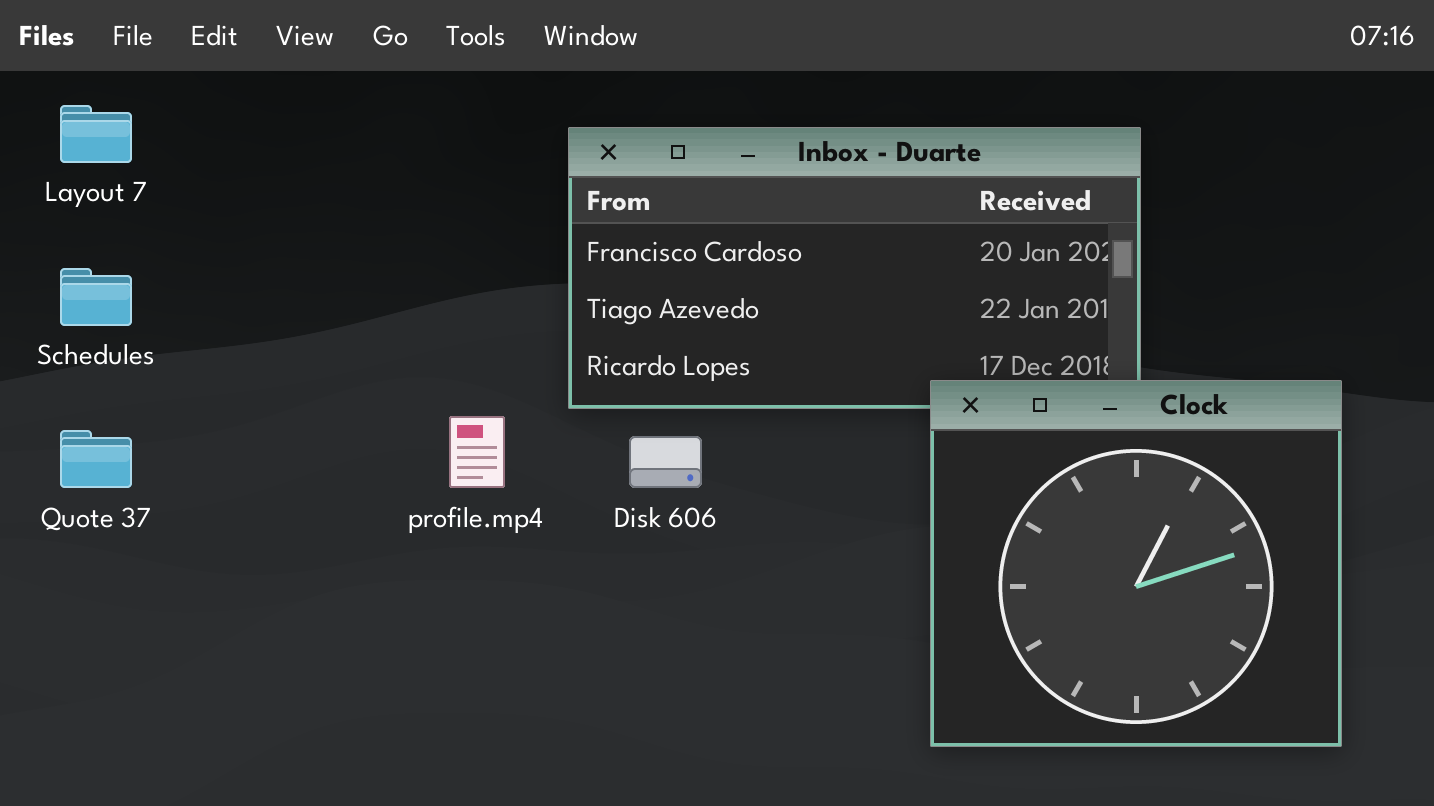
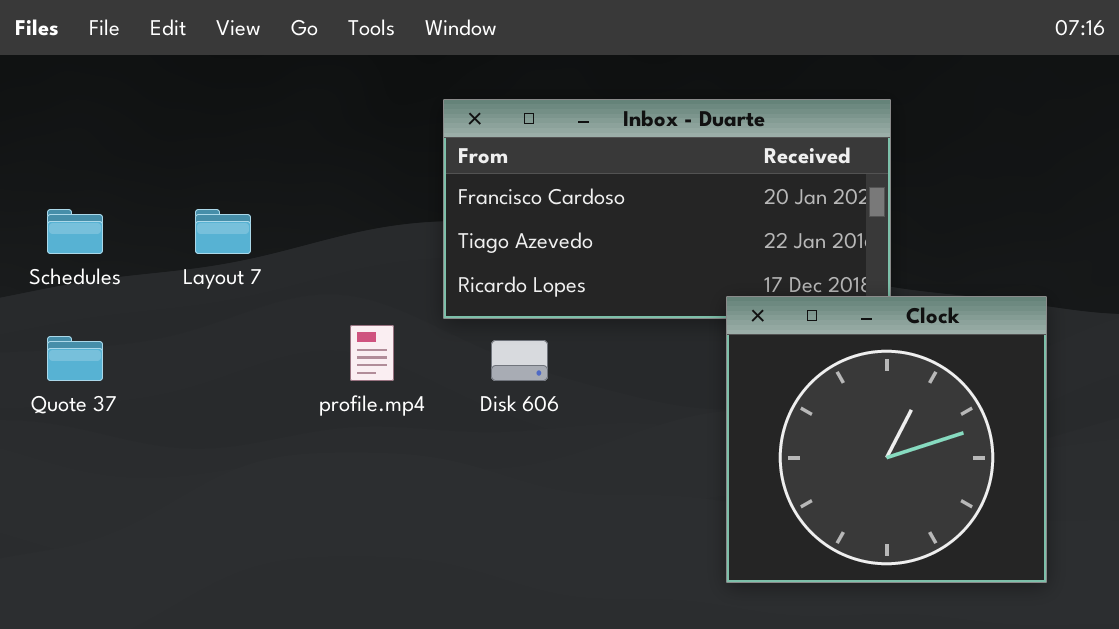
Layout 7: [60,105,132,163] -> [195,209,251,254], moved

